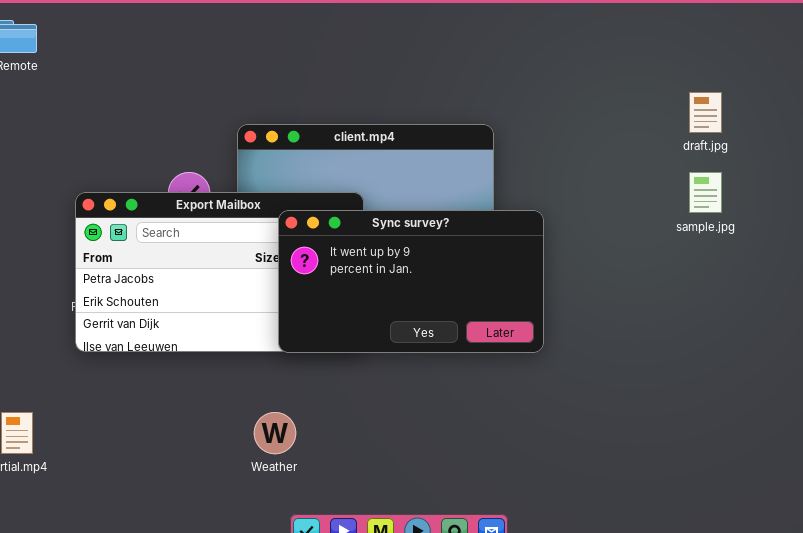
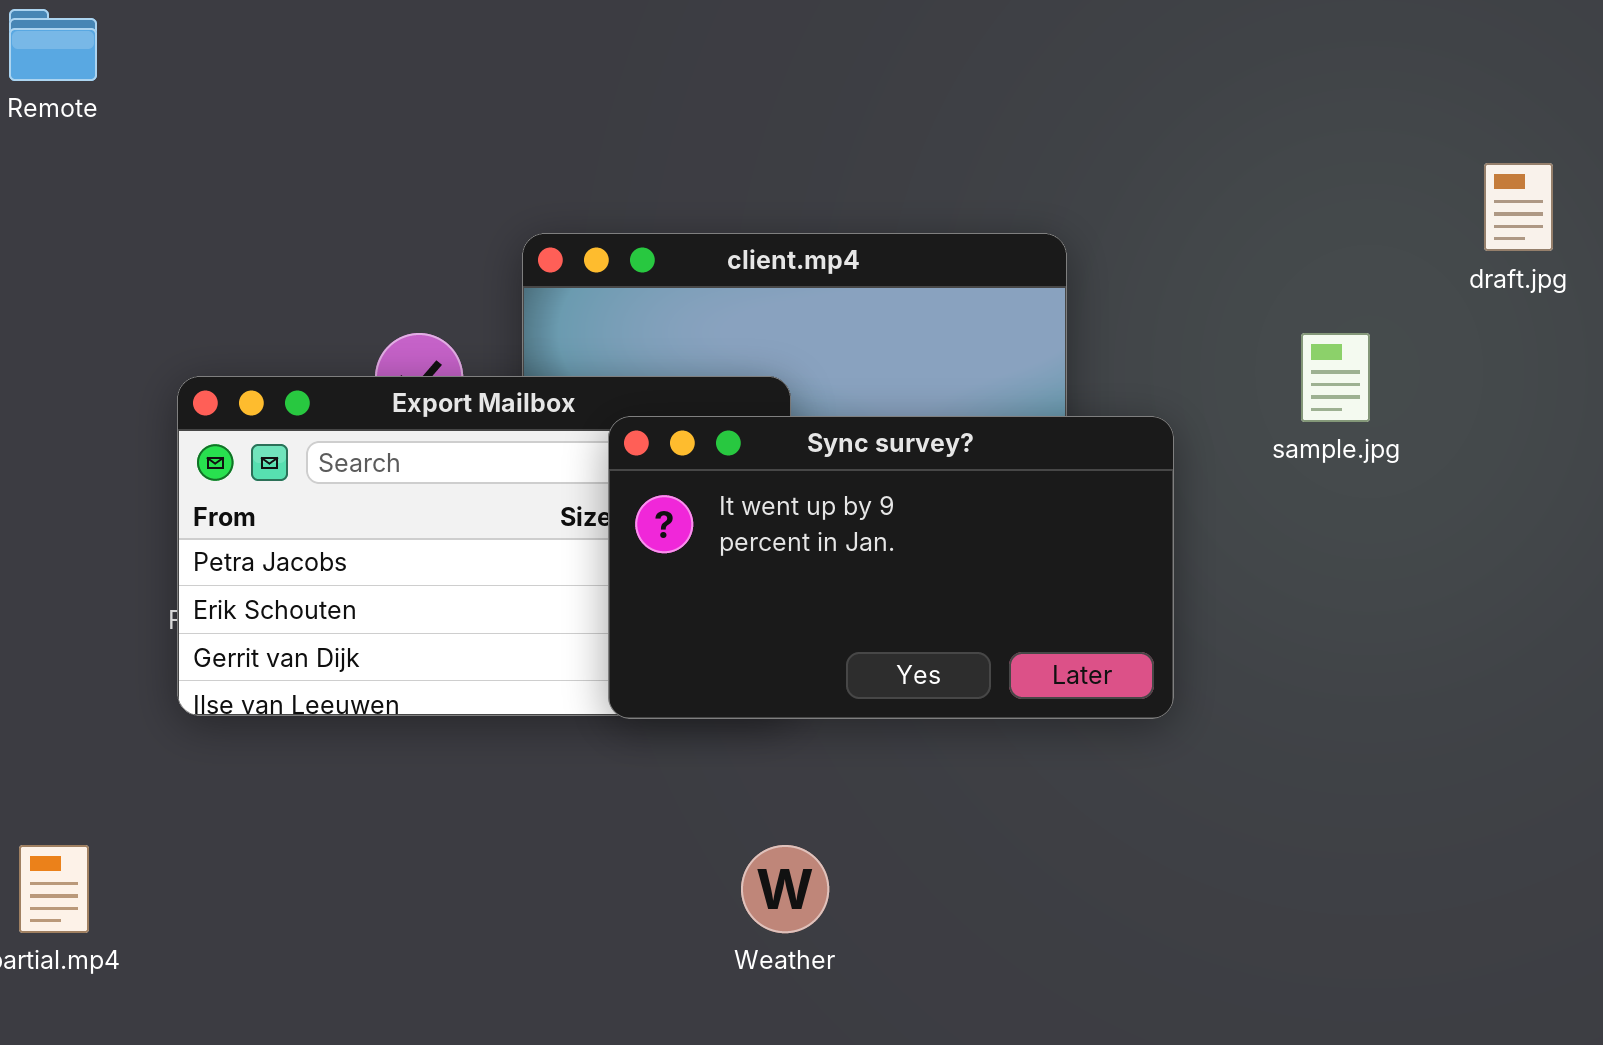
sample.jpg: [689,172,722,213] -> [1301,333,1370,422], moved
Weather: [254,412,296,454] -> [741,845,829,933], moved

